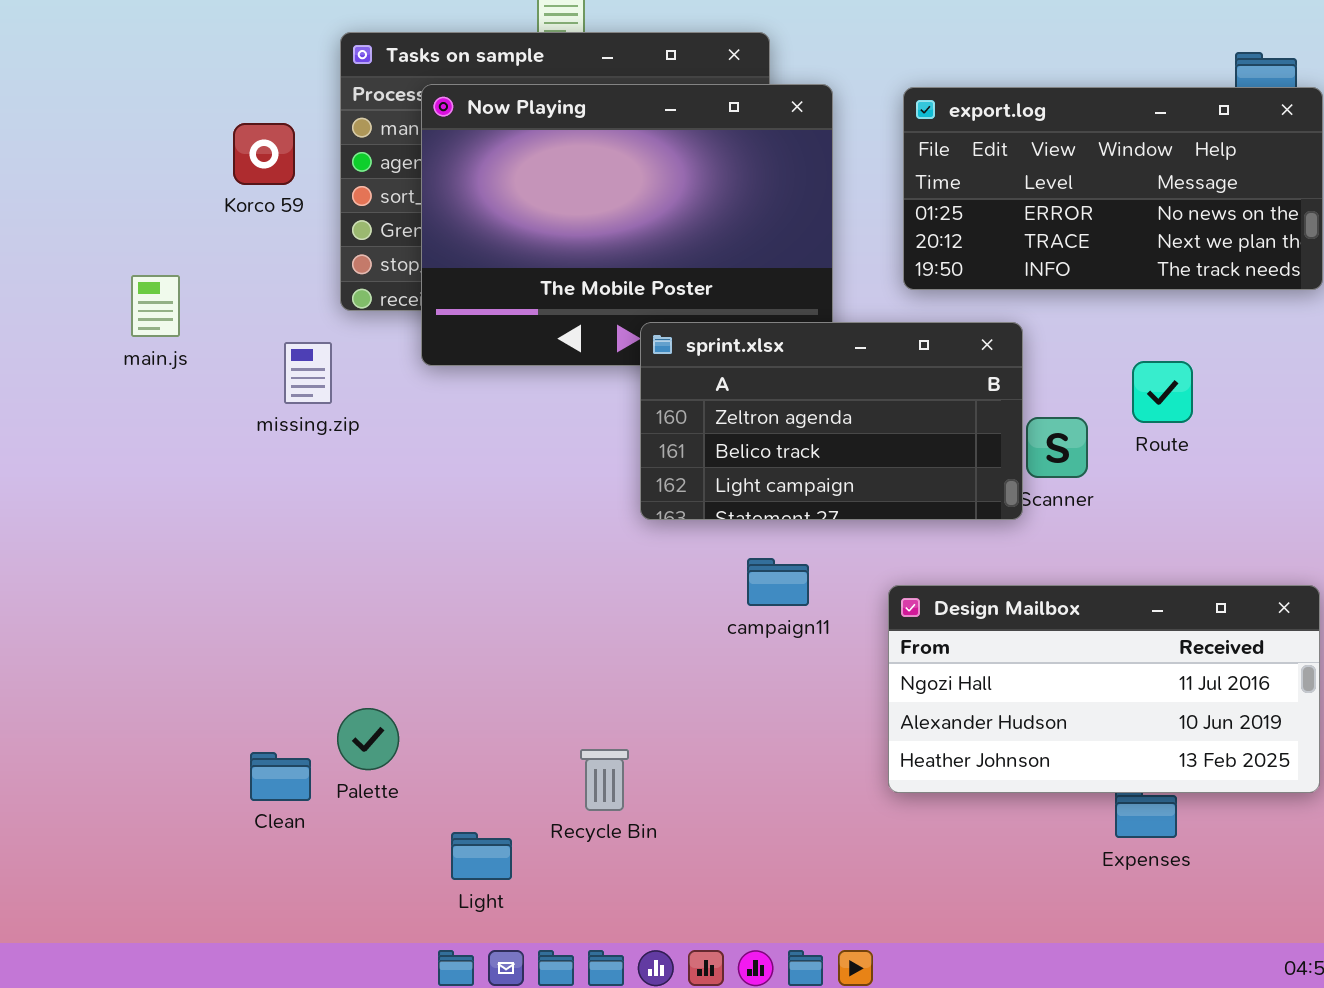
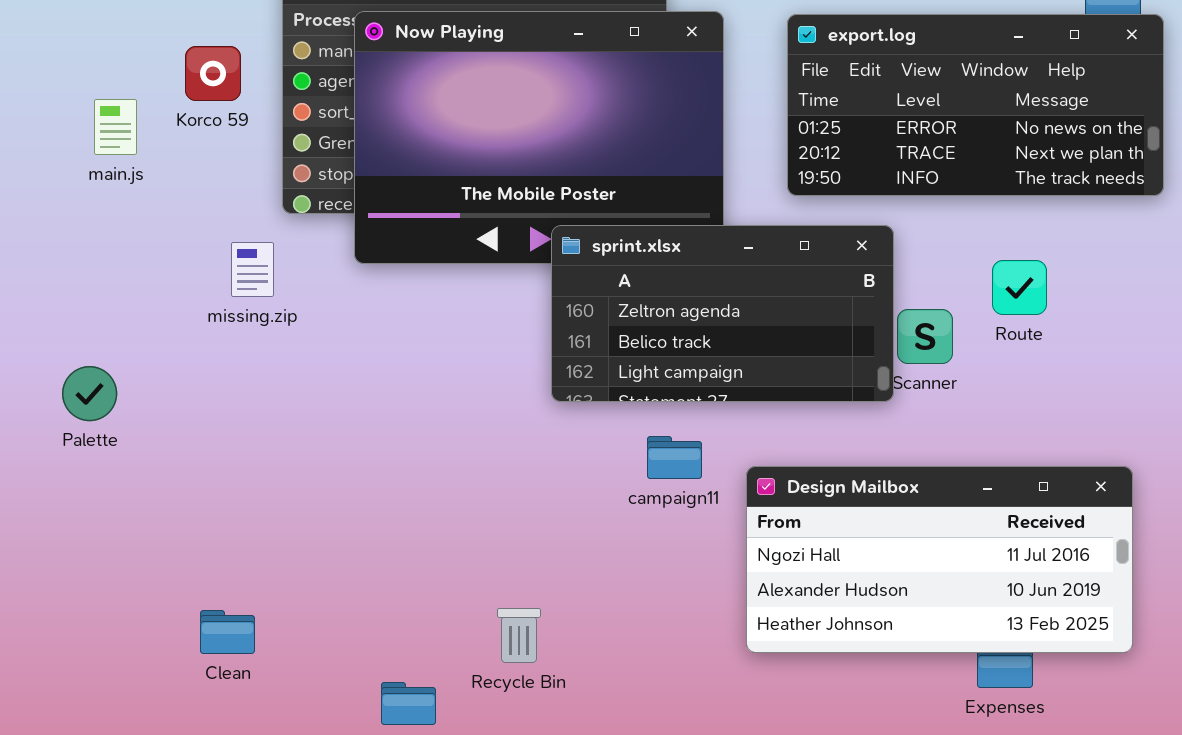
main.js: [131,275,180,337] -> [94,99,137,155], moved
Design Mailbox: [888,585,1320,793] -> [746,466,1133,653], moved
Palette: [337,708,399,770] -> [62,366,117,421], moved

